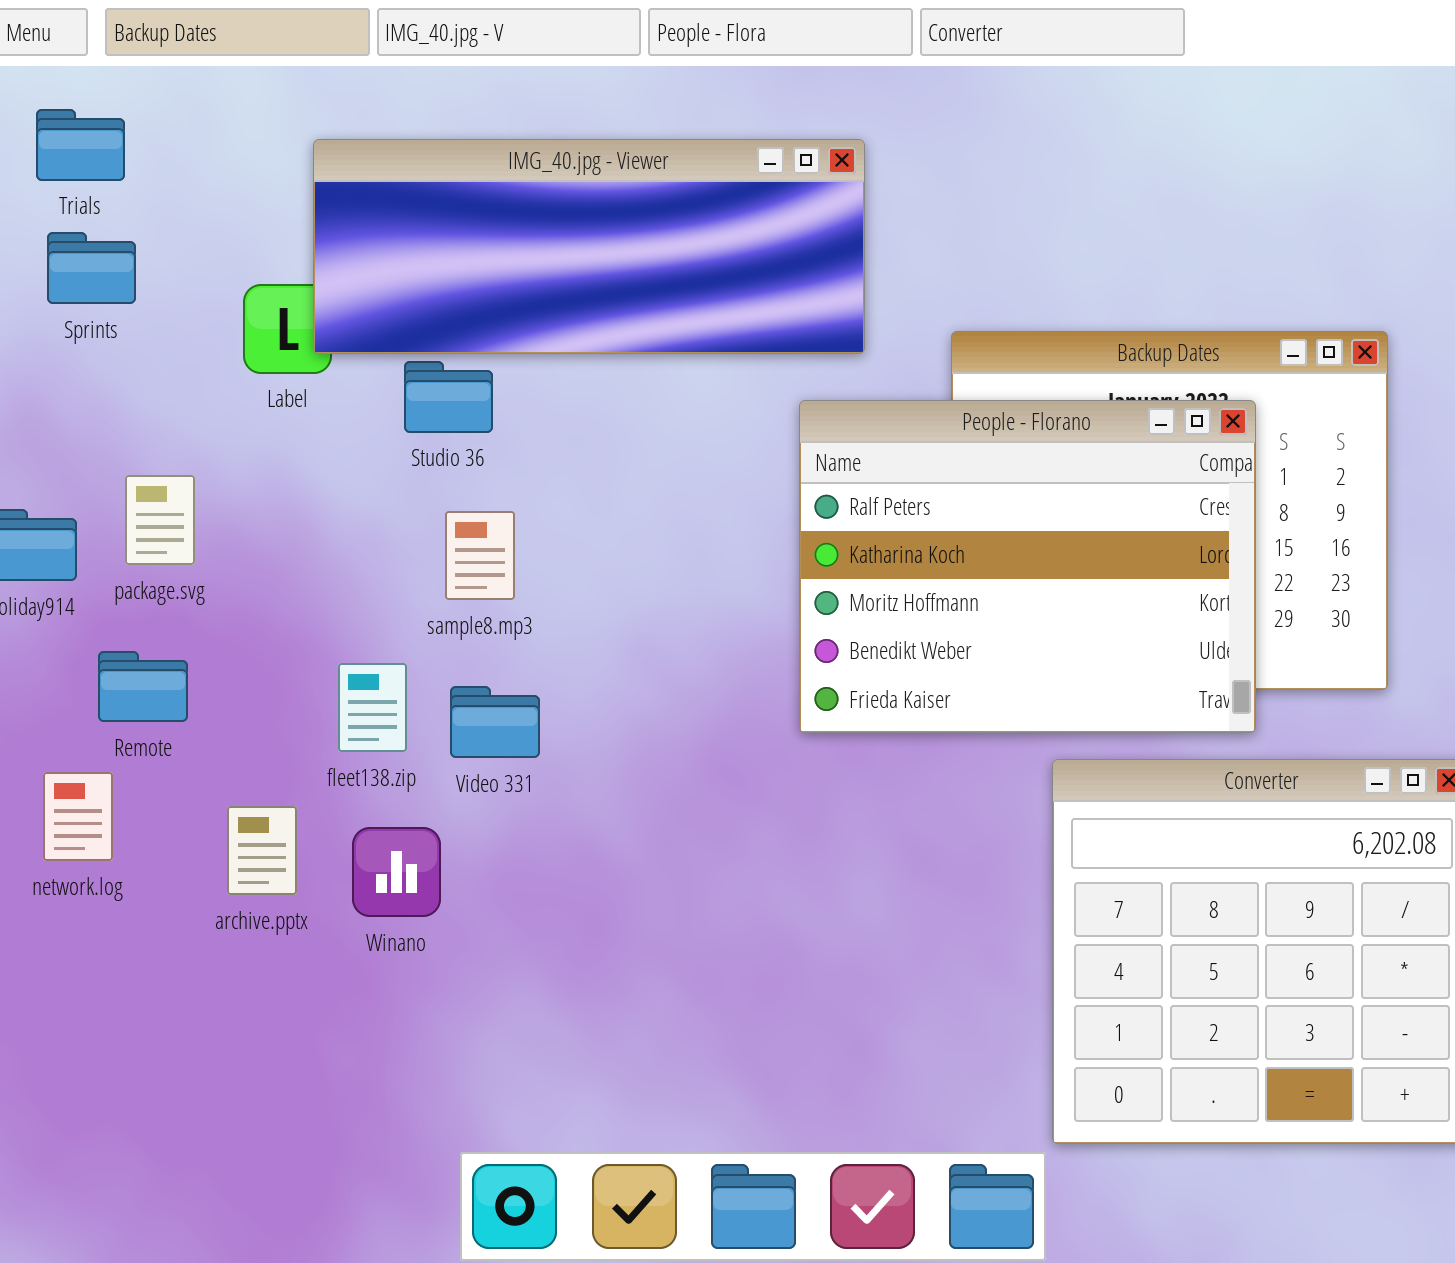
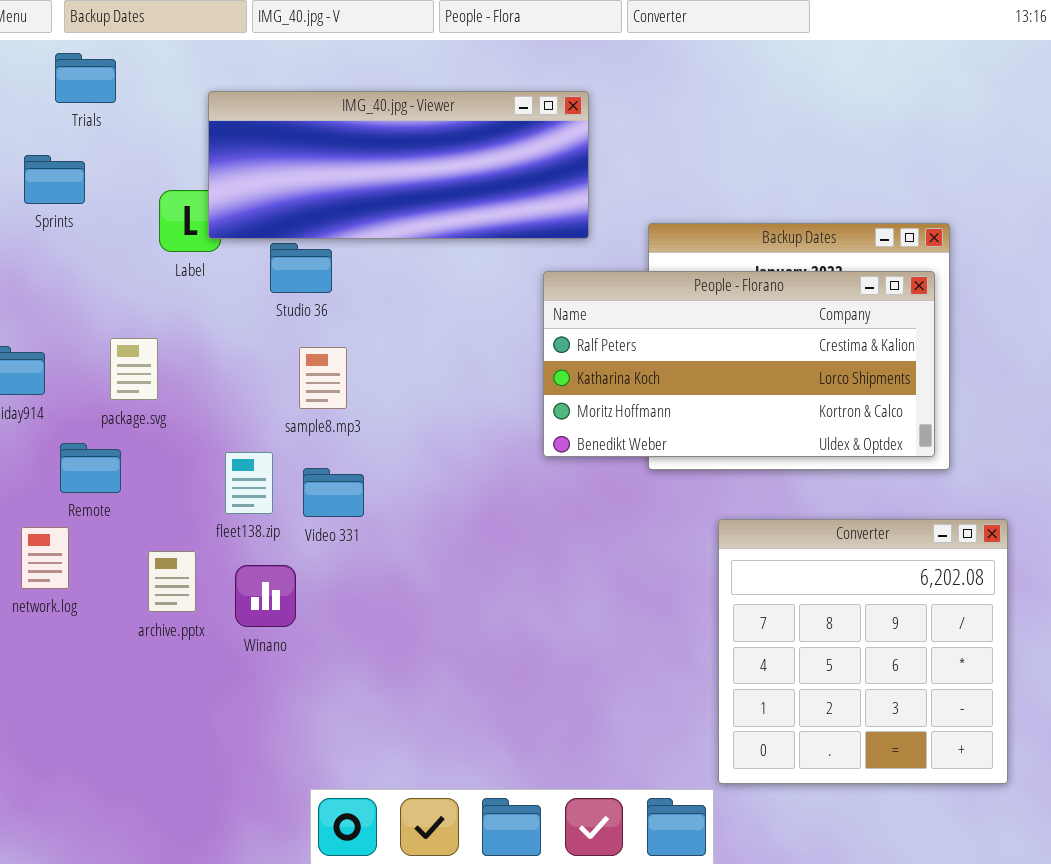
Trials: [36,109,125,181] -> [55,53,116,103], moved
People - Florano: [799,400,1256,733] -> [543,271,935,457], resized
package.svg: [125,475,195,565] -> [110,338,158,400], moved

